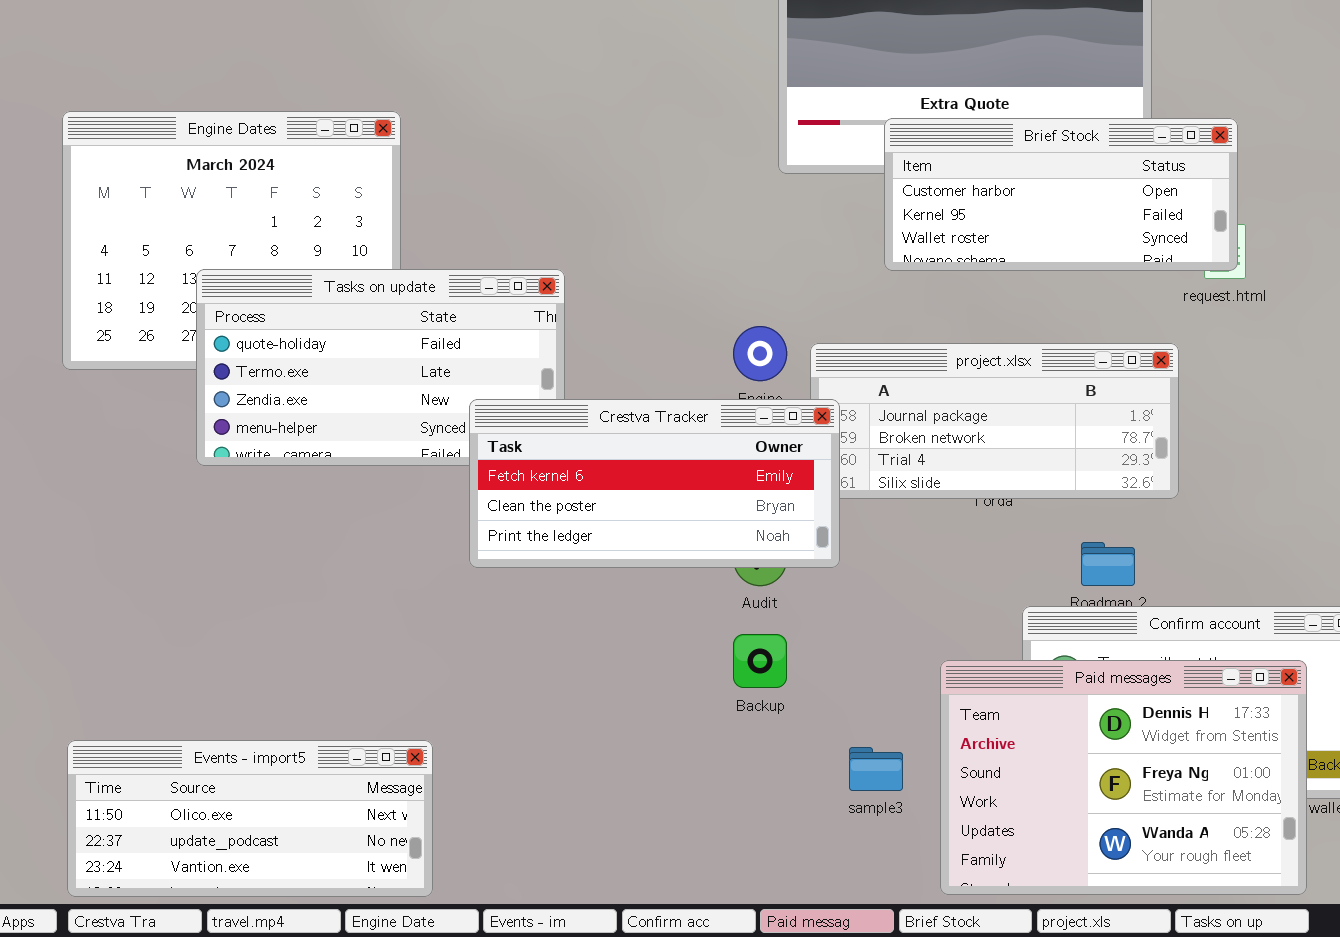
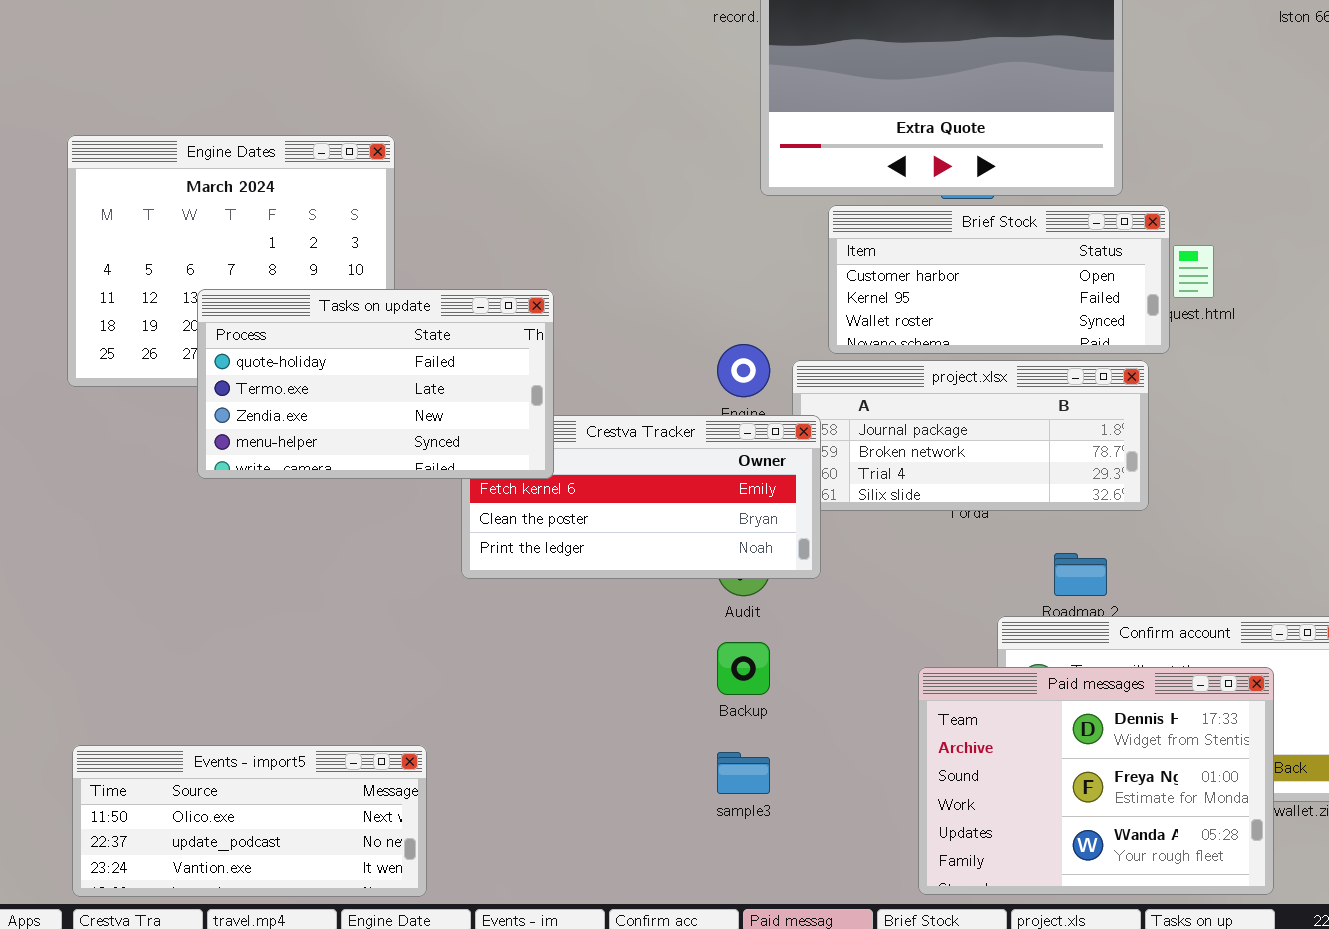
Brief Stock: [884,118,1238,271] -> [828,205,1170,354], moved
Tasks on update: [196,269,565,466] -> [197,289,554,479], raised
sample3: [849,747,903,791] -> [717,752,770,794], moved

